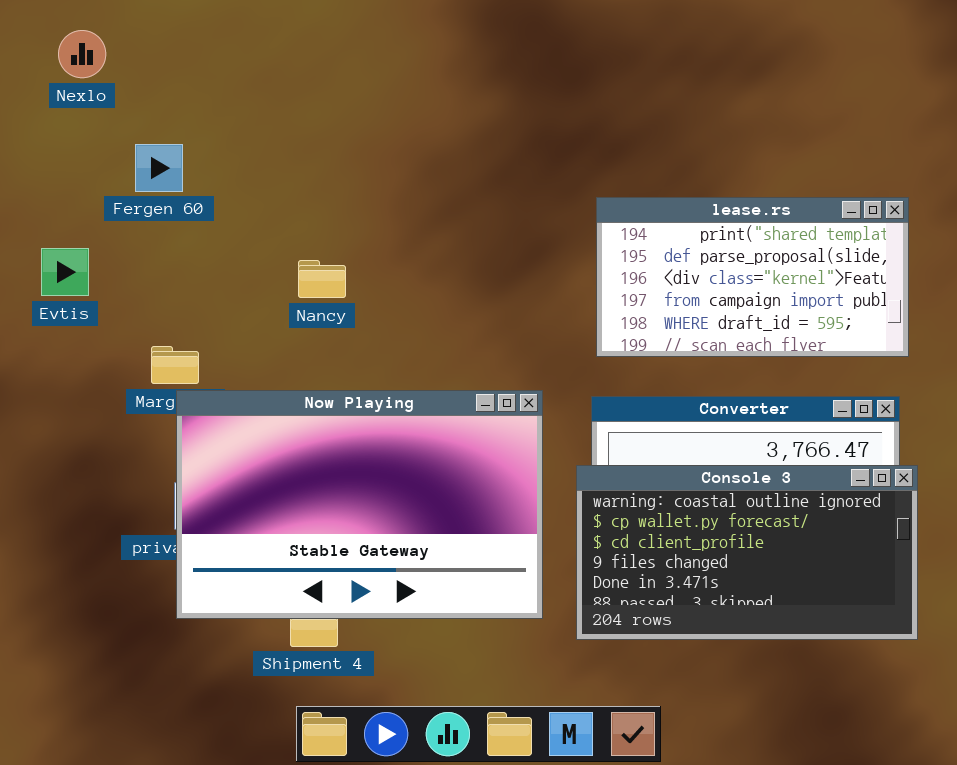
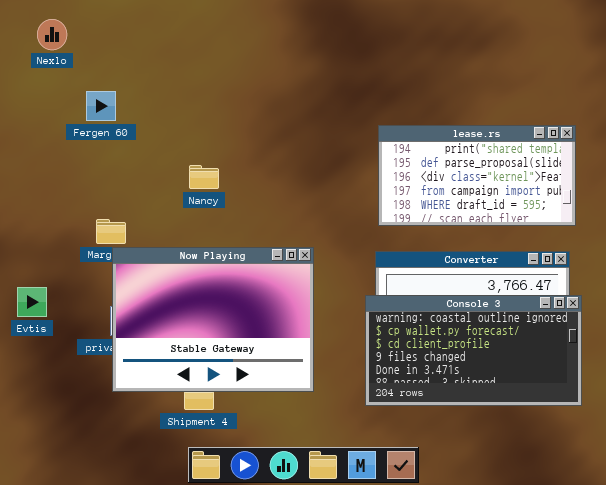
Evtis: [41,248,89,296] -> [17,287,47,317], moved
Now Playing: [176,390,543,619] -> [112,247,314,392], resized

